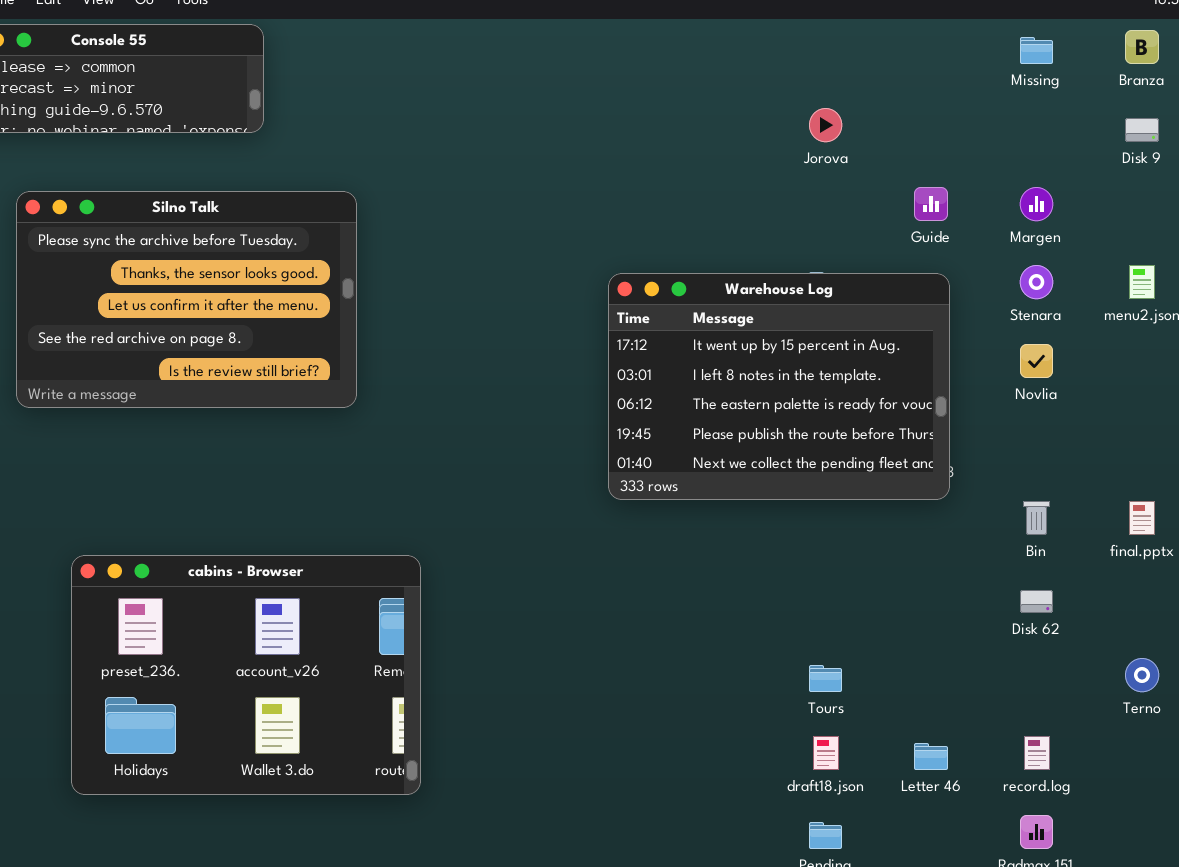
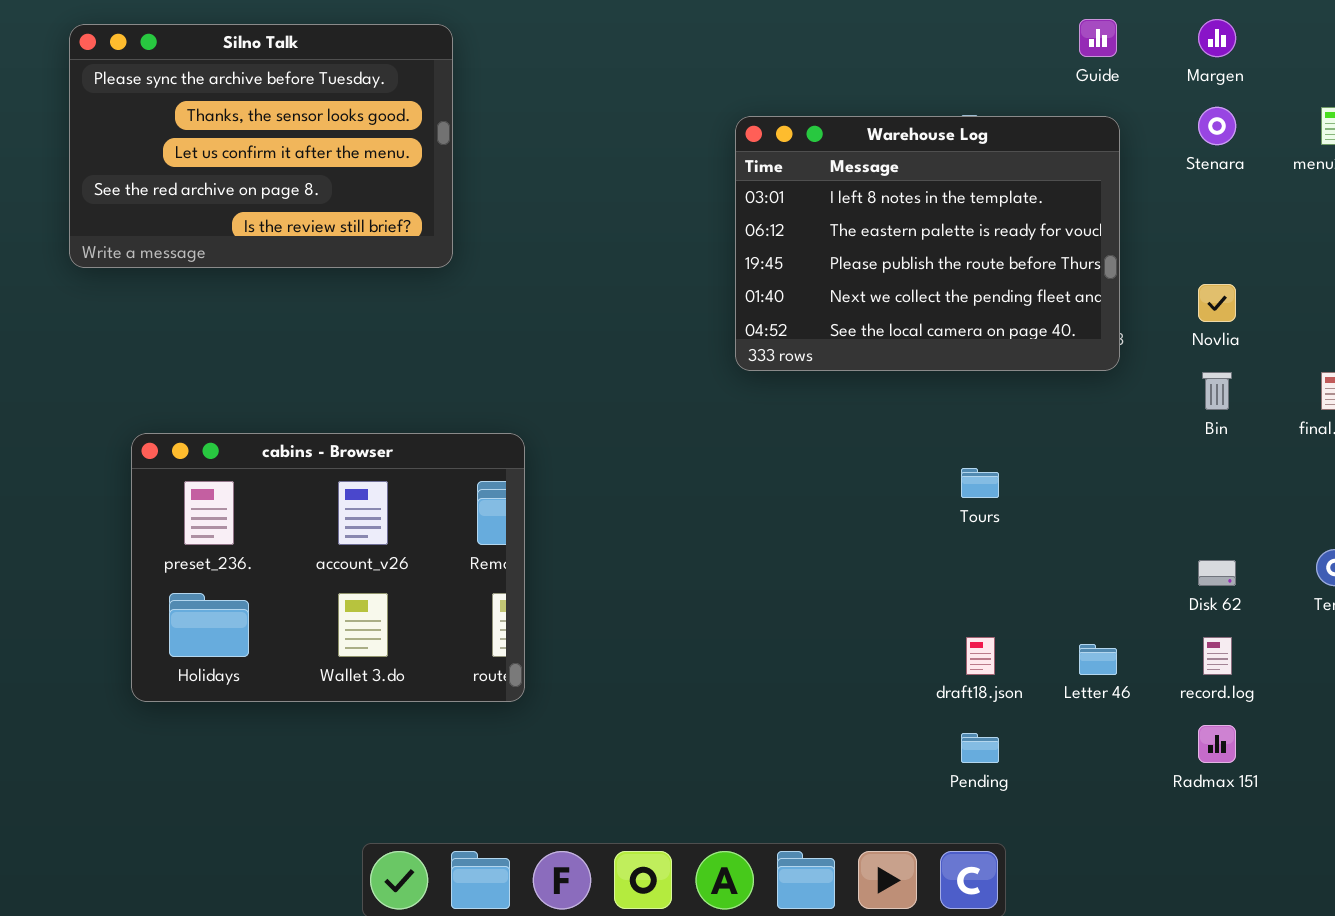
Warehouse Log: [608,273,950,500] -> [735,116,1120,371], scrolled down 1 row
Novlia: [1020,344,1053,378] -> [1198,284,1236,322], moved
Disk 62: [1020,590,1053,613] -> [1198,560,1236,586], moved
Tours: [809,665,842,692] -> [961,468,999,498], moved

